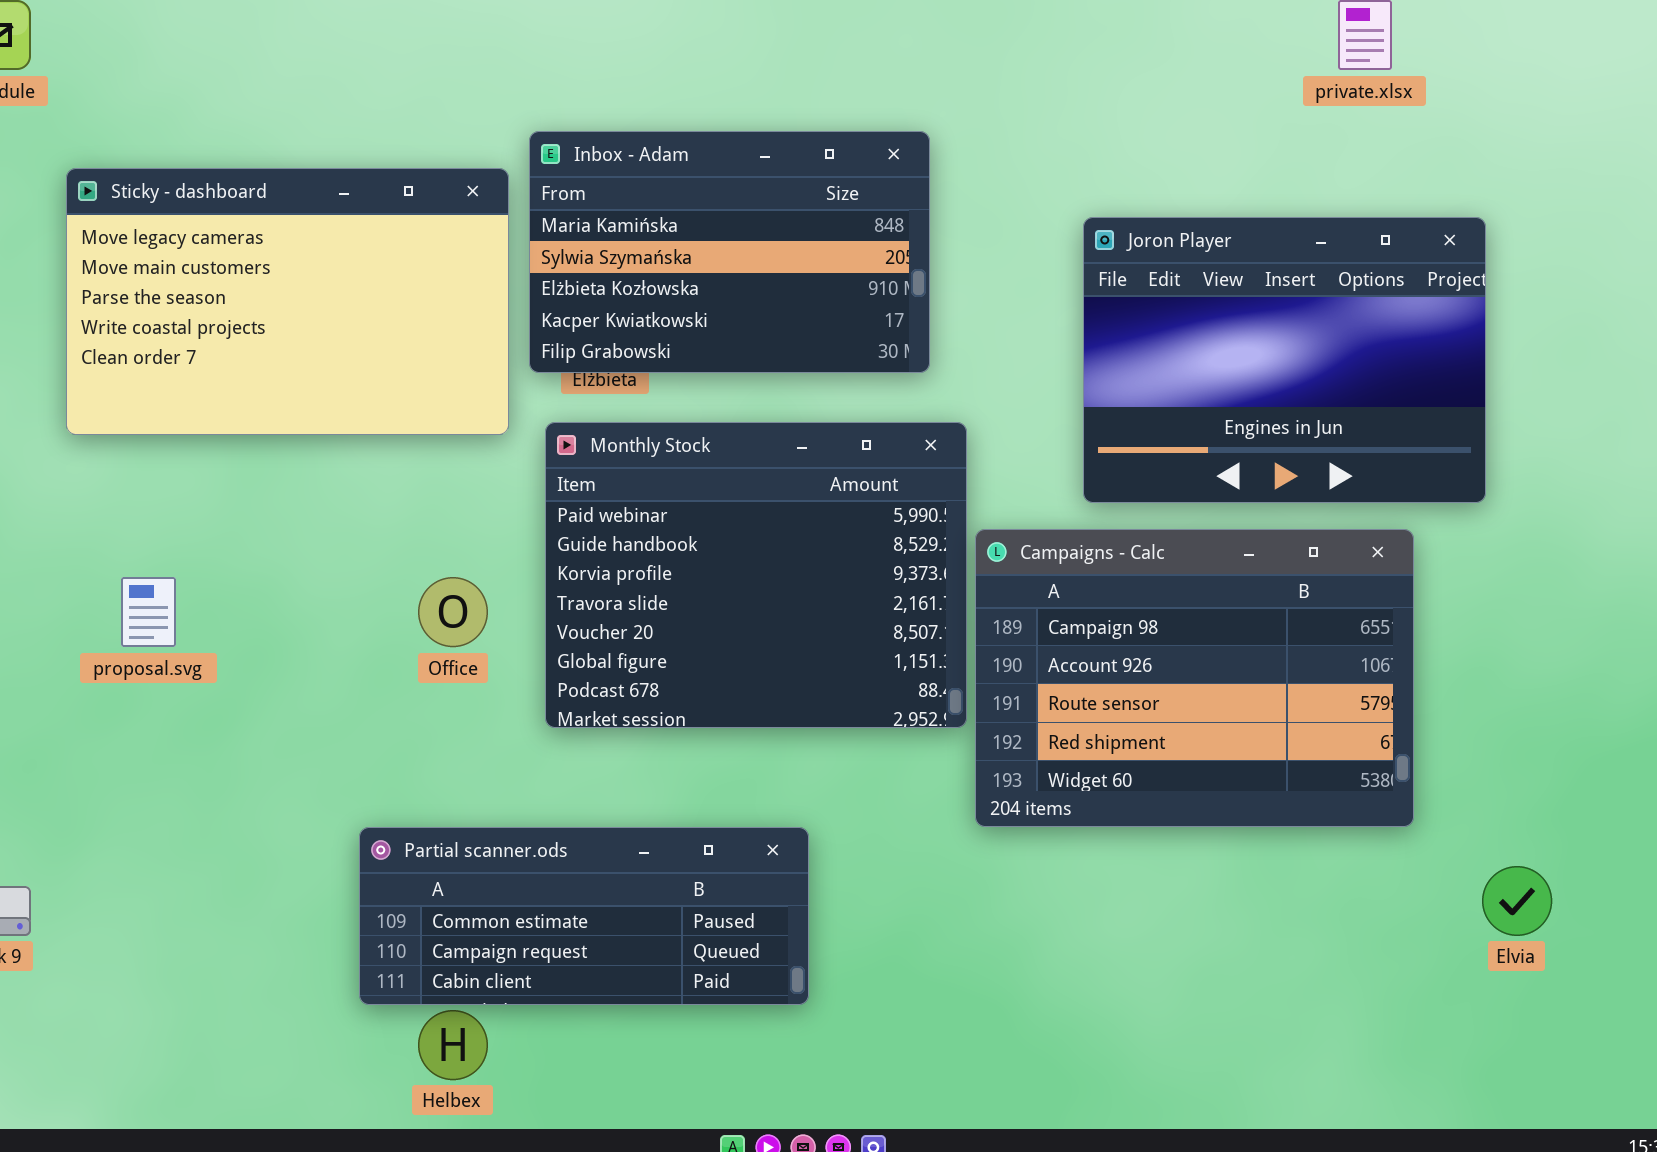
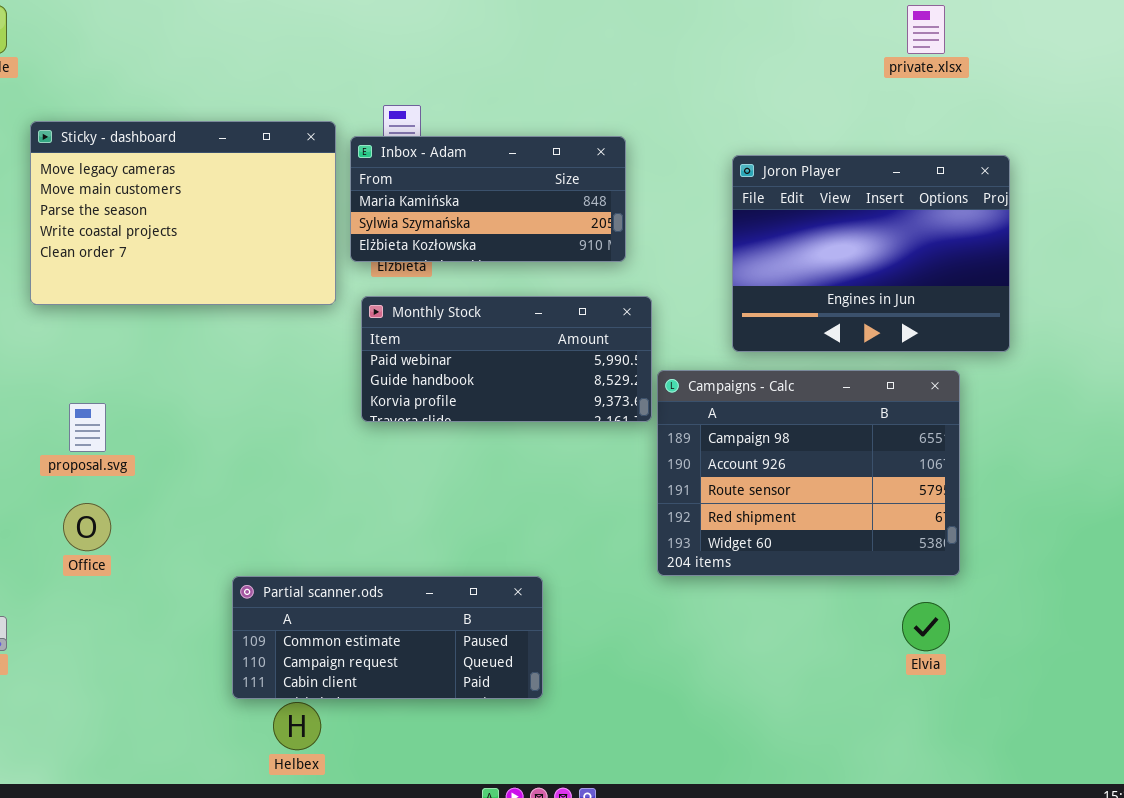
Inbox - Adam: [529,131,930,373] -> [350,136,626,262], resized
Monthly Stock: [545,422,967,728] -> [361,296,652,422], resized
Office: [418,577,488,647] -> [63,503,111,551], moved
Elvia: [1482,866,1552,936] -> [902,602,950,651], moved

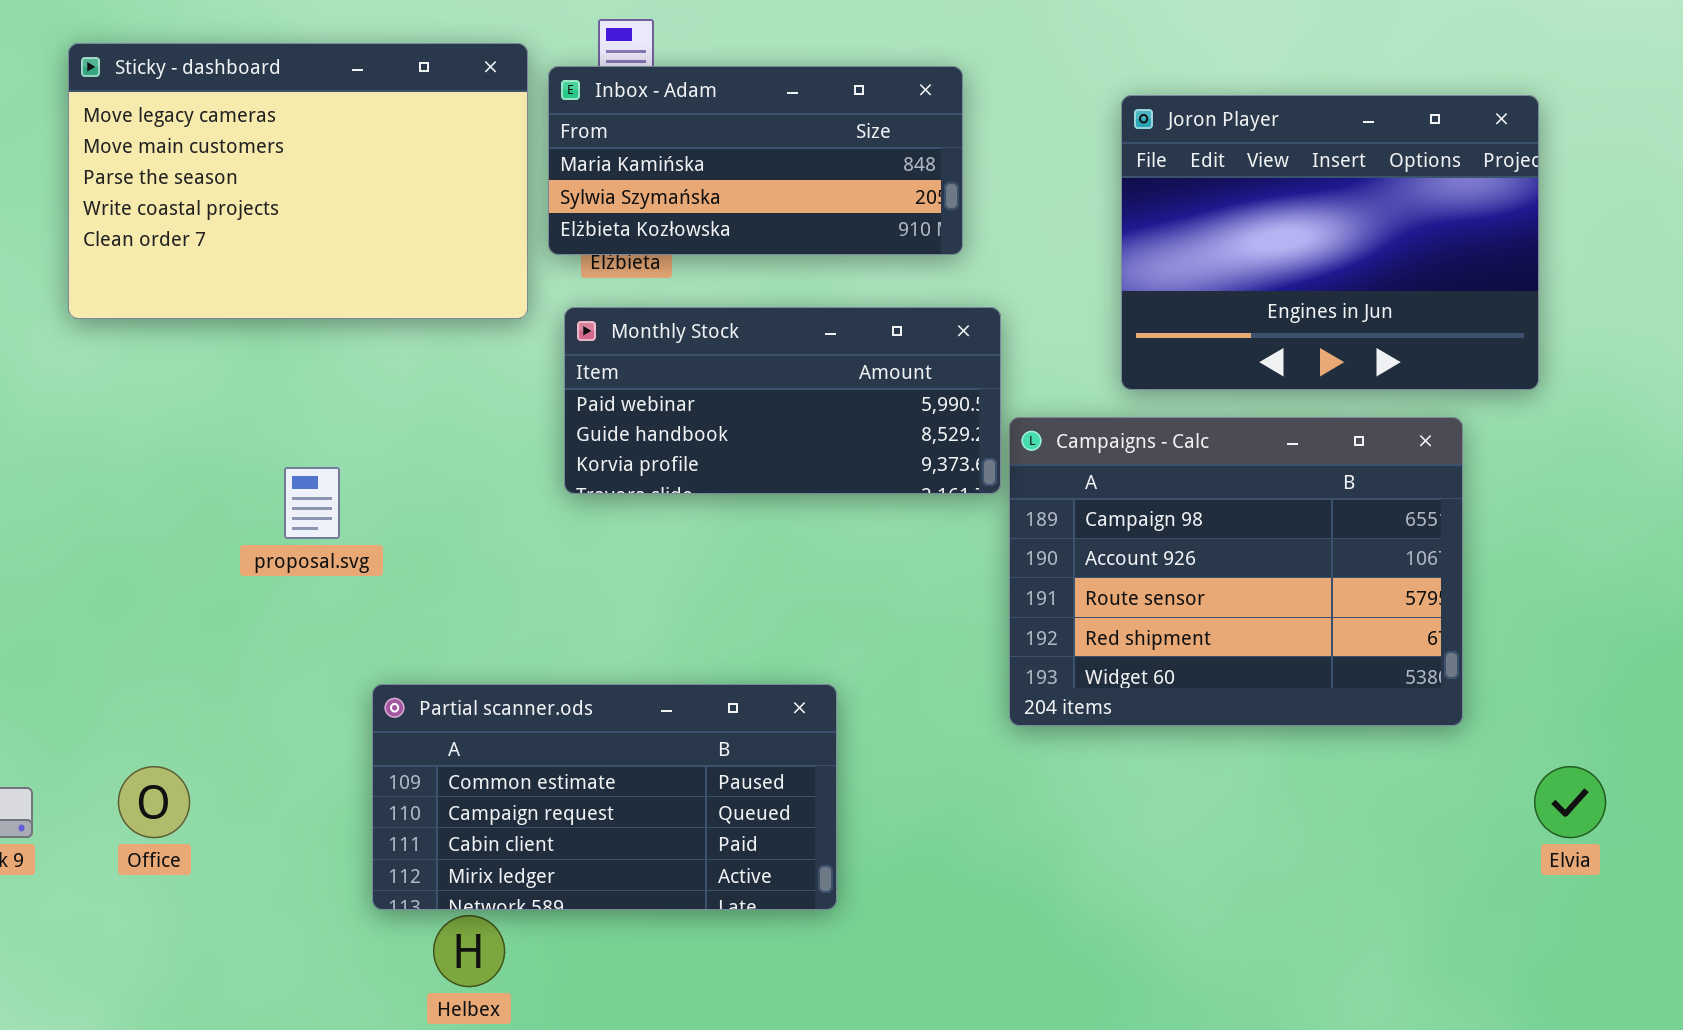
proposal.svg: [69,403,106,452] -> [284,467,340,539], moved
Office: [63,503,111,551] -> [118,766,190,838], moved
Partial scanner.ods: [232,576,543,699] -> [372,684,837,910], resized
Elvia: [902,602,950,651] -> [1534,766,1606,838], moved

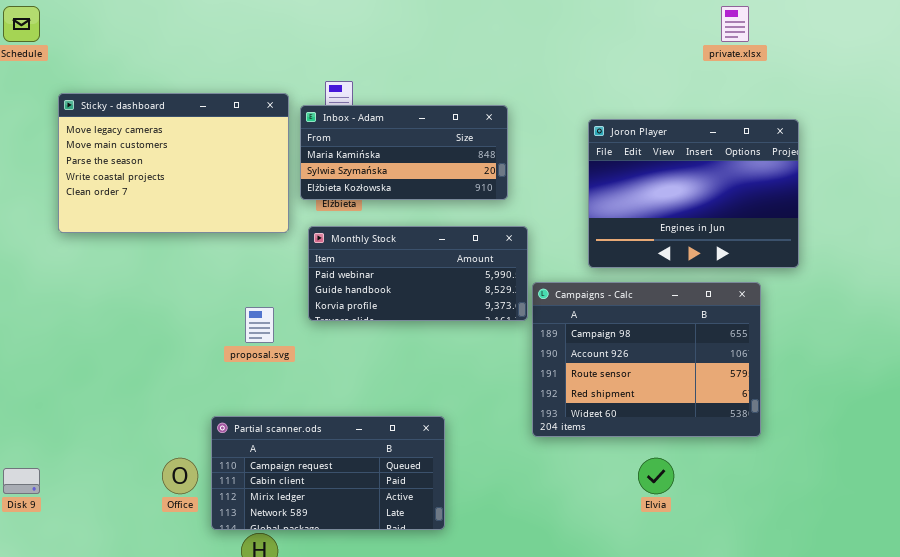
proposal.svg: [284,467,340,539] -> [245,307,274,343], moved
Partial scanner.ods: [372,684,837,910] -> [211,416,445,530], scrolled down 1 row
Office: [118,766,190,838] -> [162,458,198,494], moved
Elvia: [1534,766,1606,838] -> [638,458,674,494], moved

